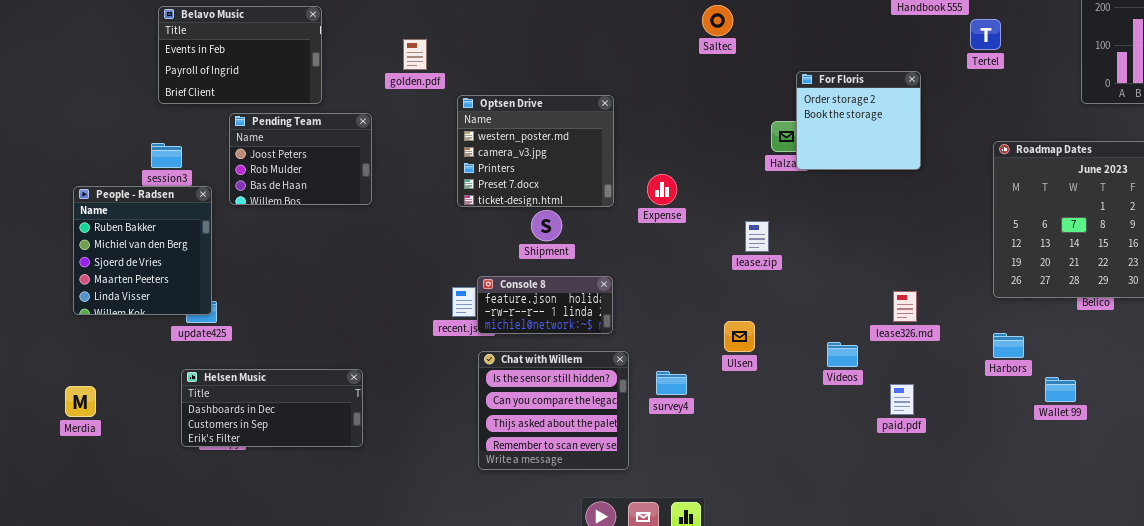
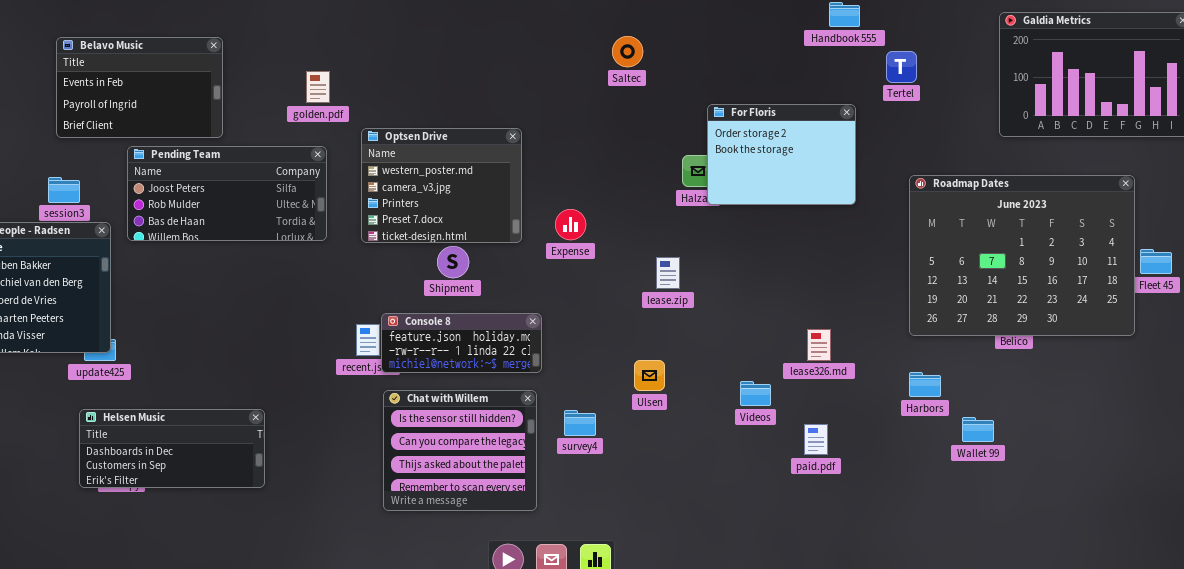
For Floris: [796,71,921,170] -> [707,104,856,205], resized
Pending Team: [229,113,372,205] -> [127,146,327,241], resized
Console 8: [477,276,613,334] -> [381,313,542,373], resized

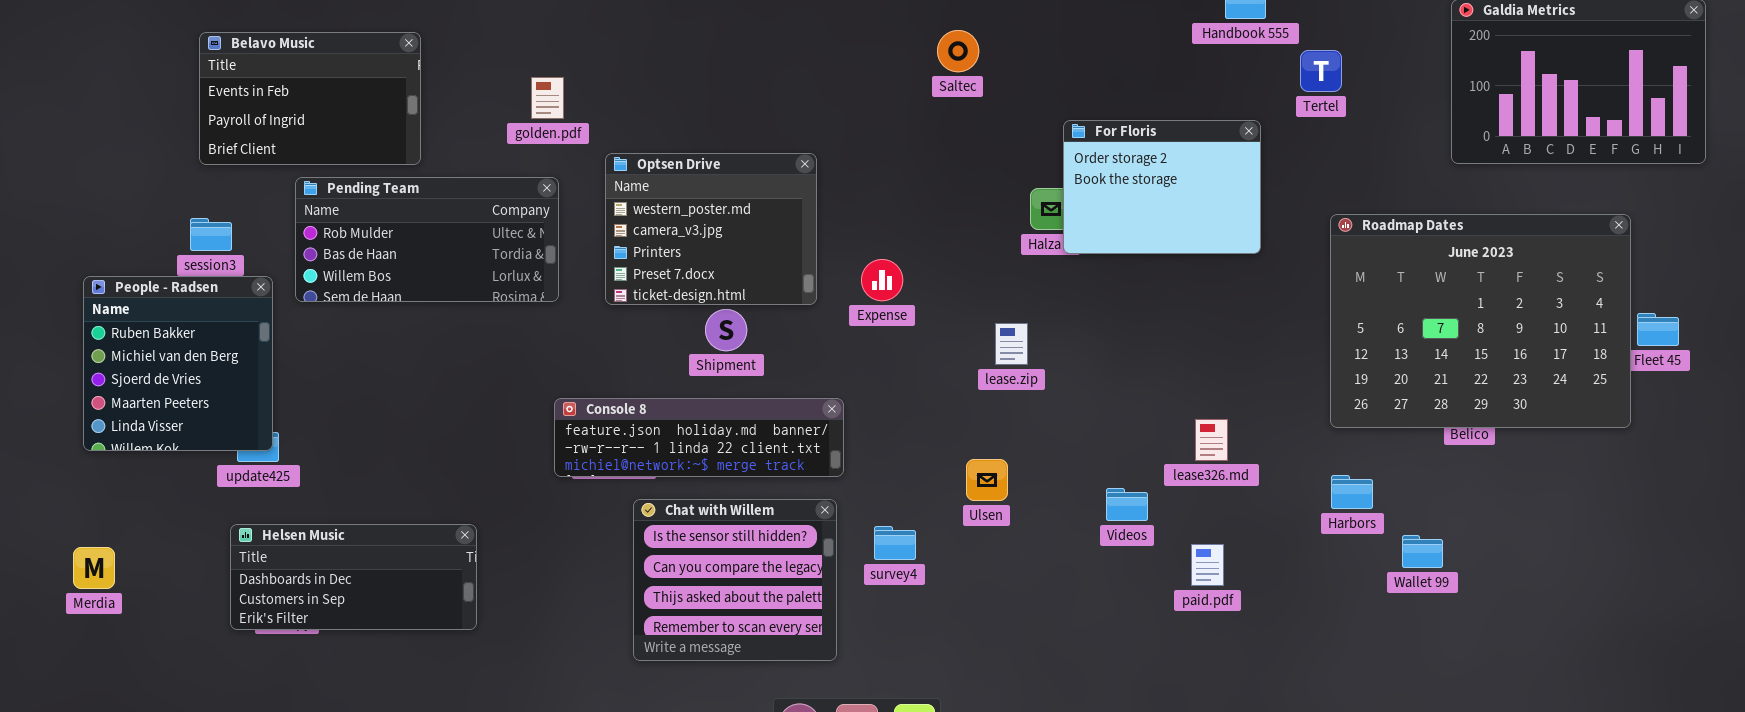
Pending Team: [127,146,327,241] -> [295,177,559,302], scrolled down 1 row
Console 8: [381,313,542,373] -> [554,398,844,477], resized

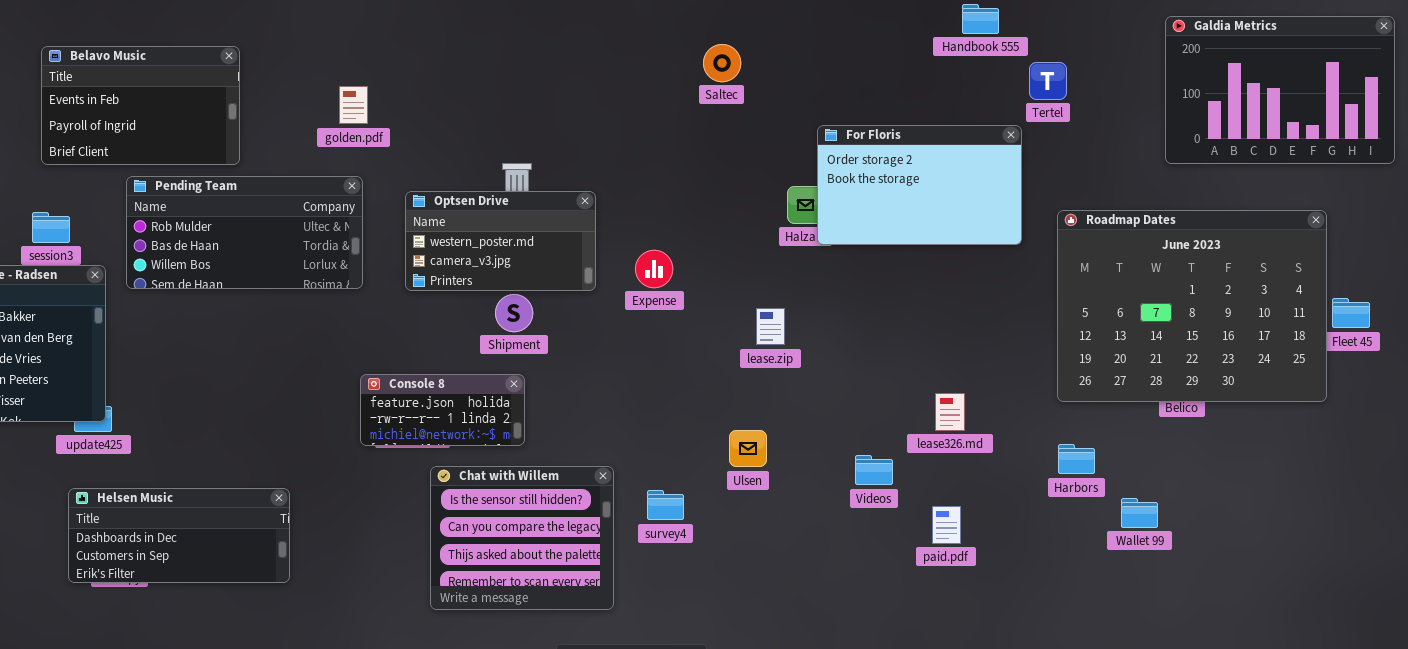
For Floris: [1063,120,1261,254] -> [817,125,1022,245], resized
Optsen Drive: [605,153,817,305] -> [405,191,596,291], resized
Console 8: [554,398,844,477] -> [360,374,525,446], resized

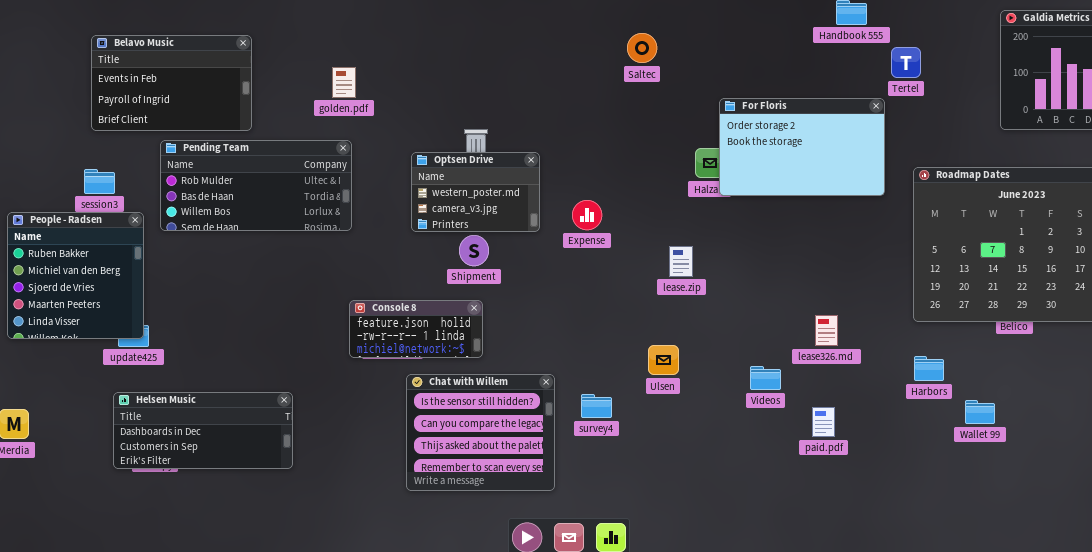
Optsen Drive: [405,191,596,291] -> [411,152,540,232], resized

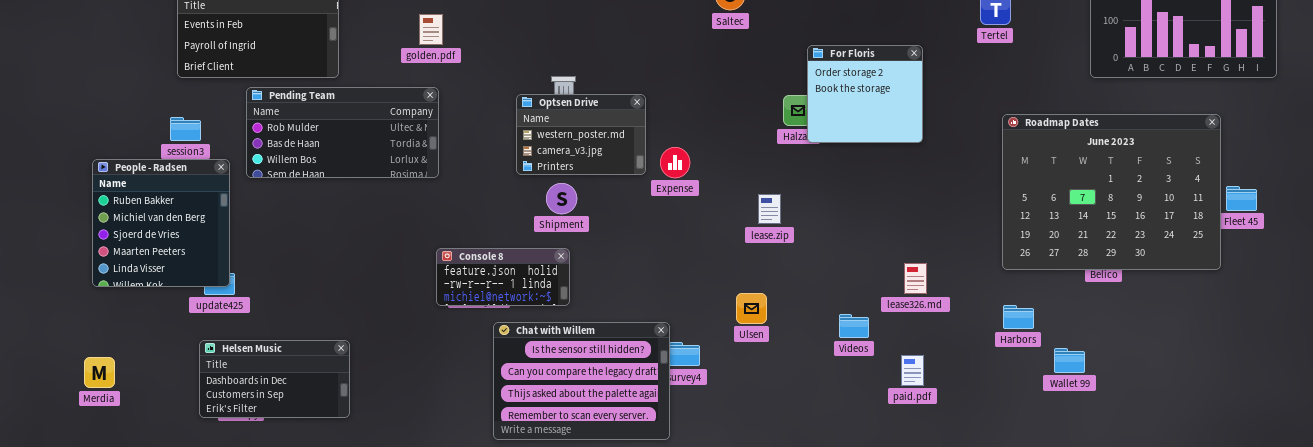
For Floris: [719,98,885,196] -> [807,45,923,143], resized
Optsen Drive: [411,152,540,232] -> [516,94,646,175], moved
Chat with Willem: [406,374,555,491] -> [493,322,670,440], resized
Helsen Music: [113,392,293,469] -> [199,340,350,418], resized

